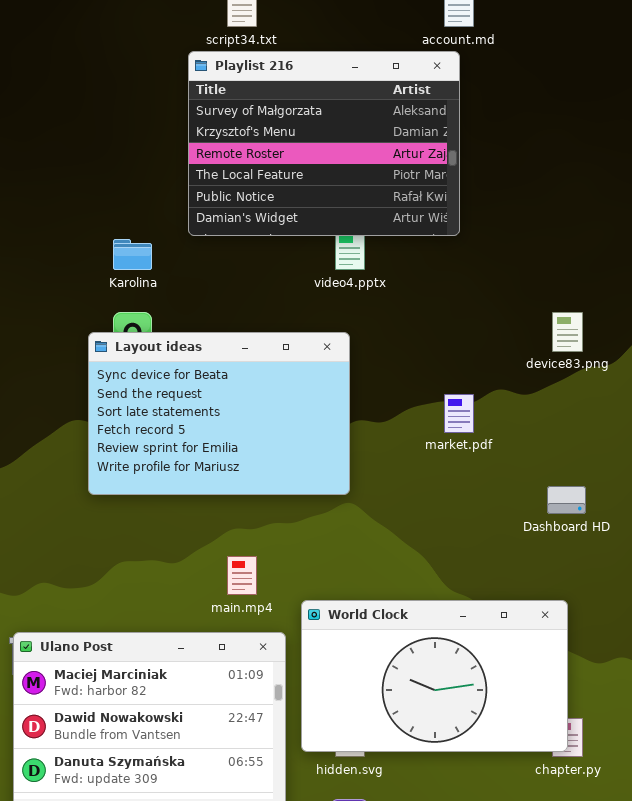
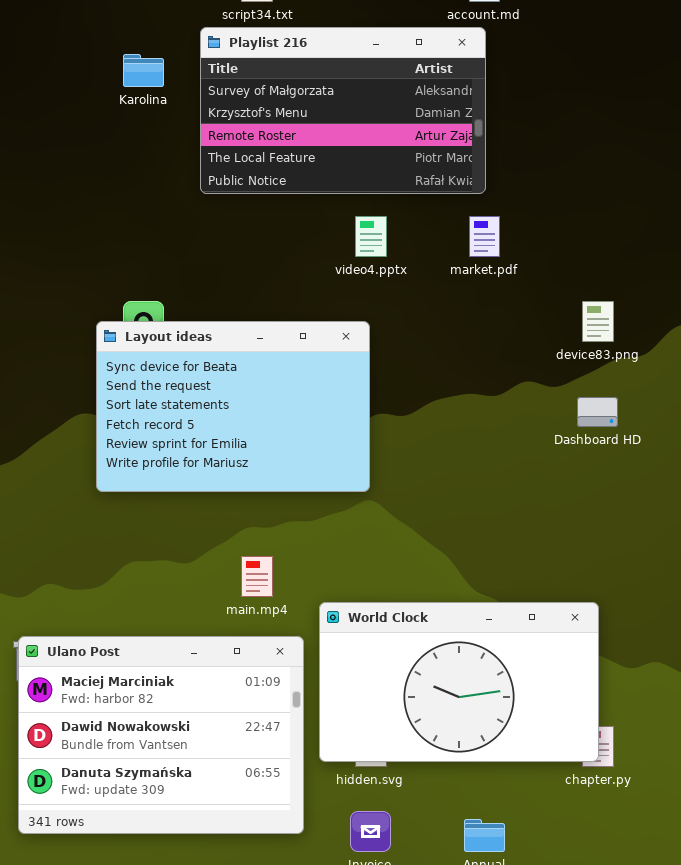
Playlist 216: [188,51,460,236] -> [200,27,486,194], resized
Karolina: [113,239,152,270] -> [123,54,164,87], moved
market.pdf: [444,394,474,433] -> [469,216,500,257], moved
Dashboard HD: [547,486,586,514] -> [577,397,618,427], moved

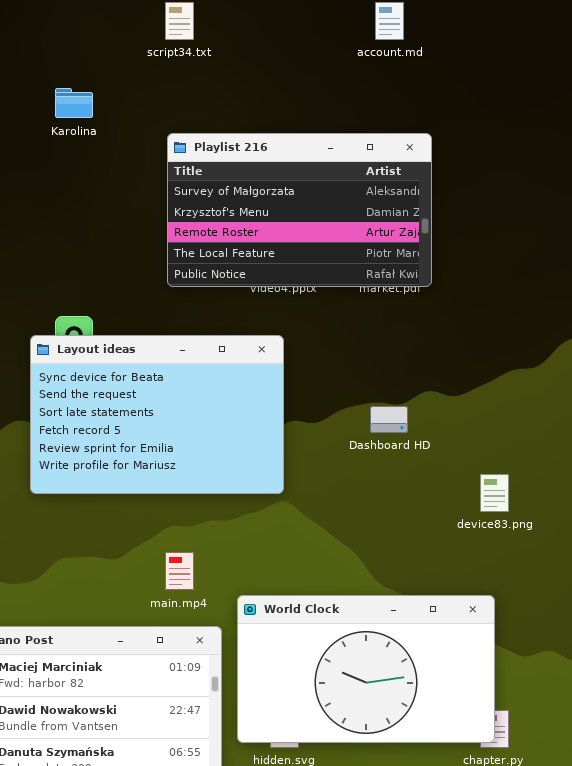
Playlist 216: [200,27,486,194] -> [167,133,432,287], moved
device83.png: [582,301,614,342] -> [480,474,509,512], moved
Dashboard HD: [577,397,618,427] -> [370,406,408,433], moved

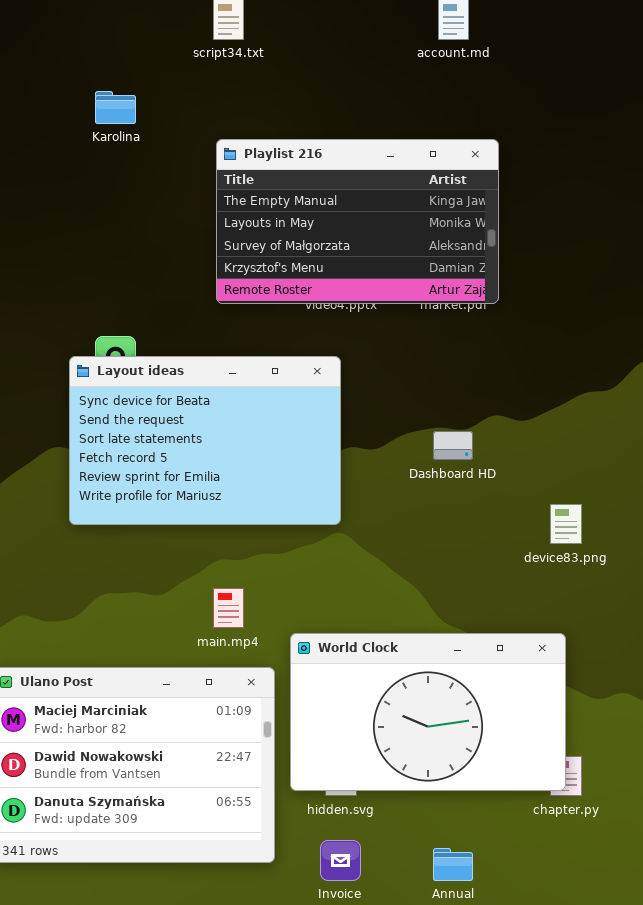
Playlist 216: [167,133,432,287] -> [216,139,499,304], scrolled up 2 rows

